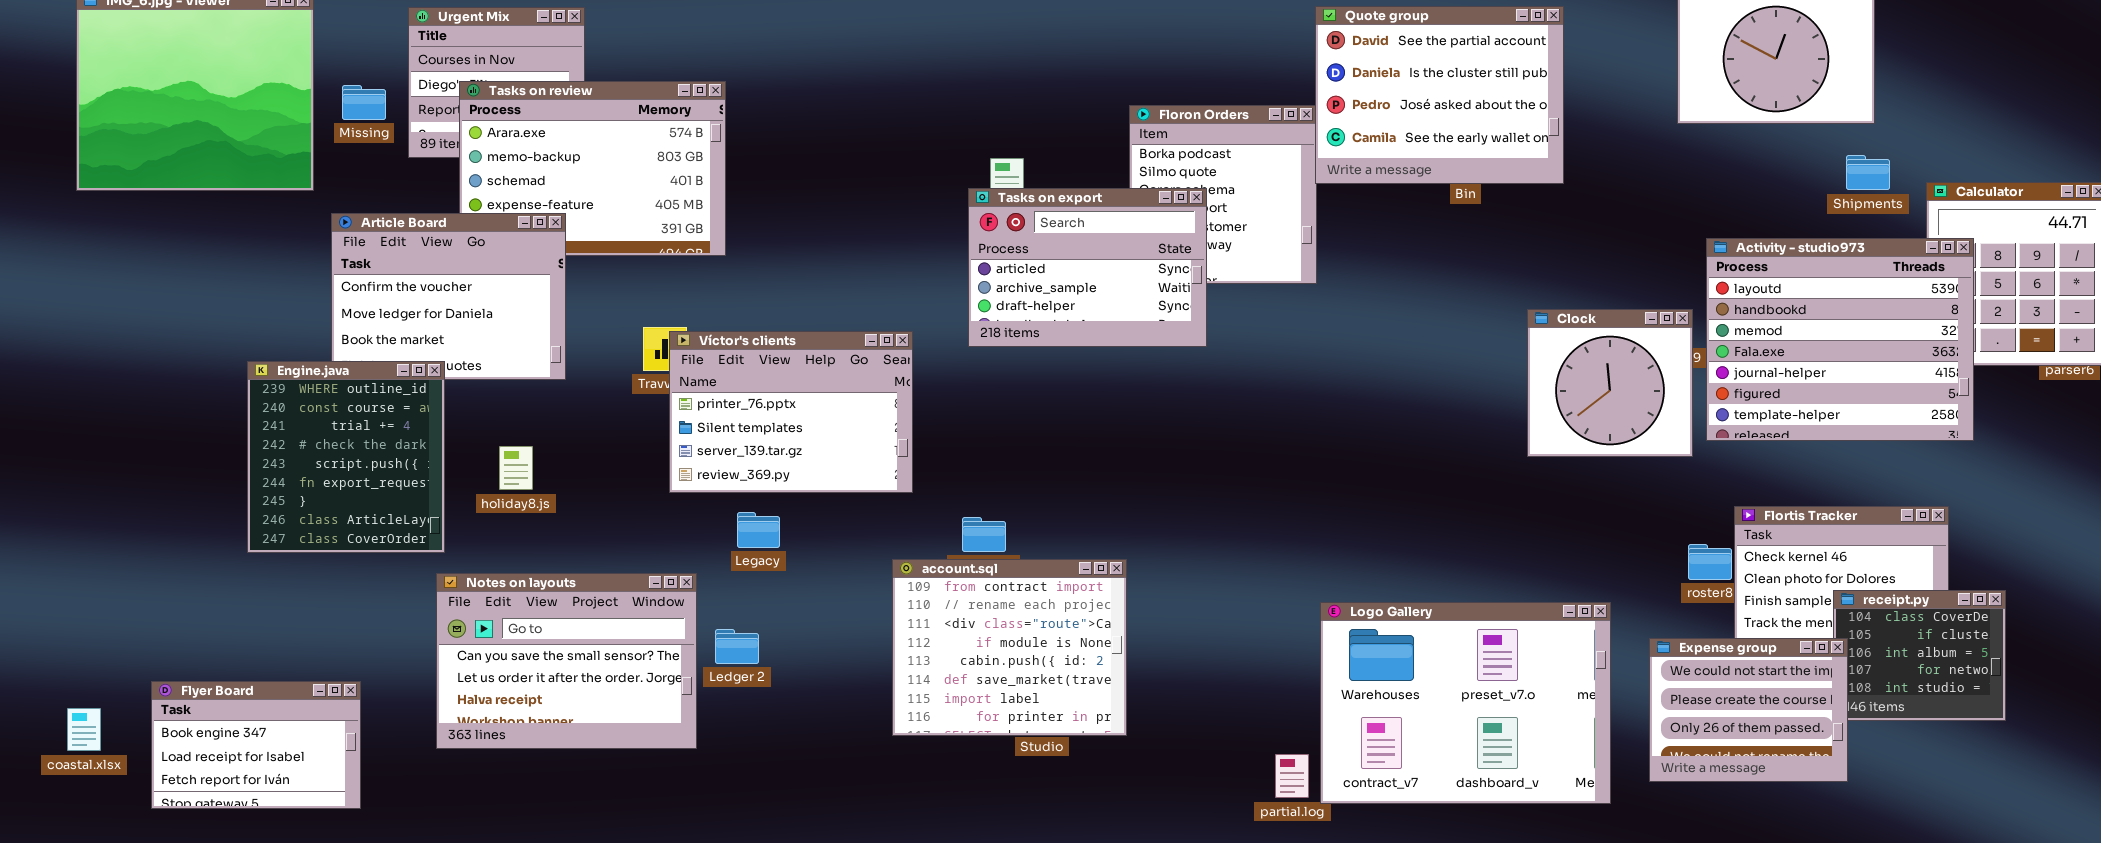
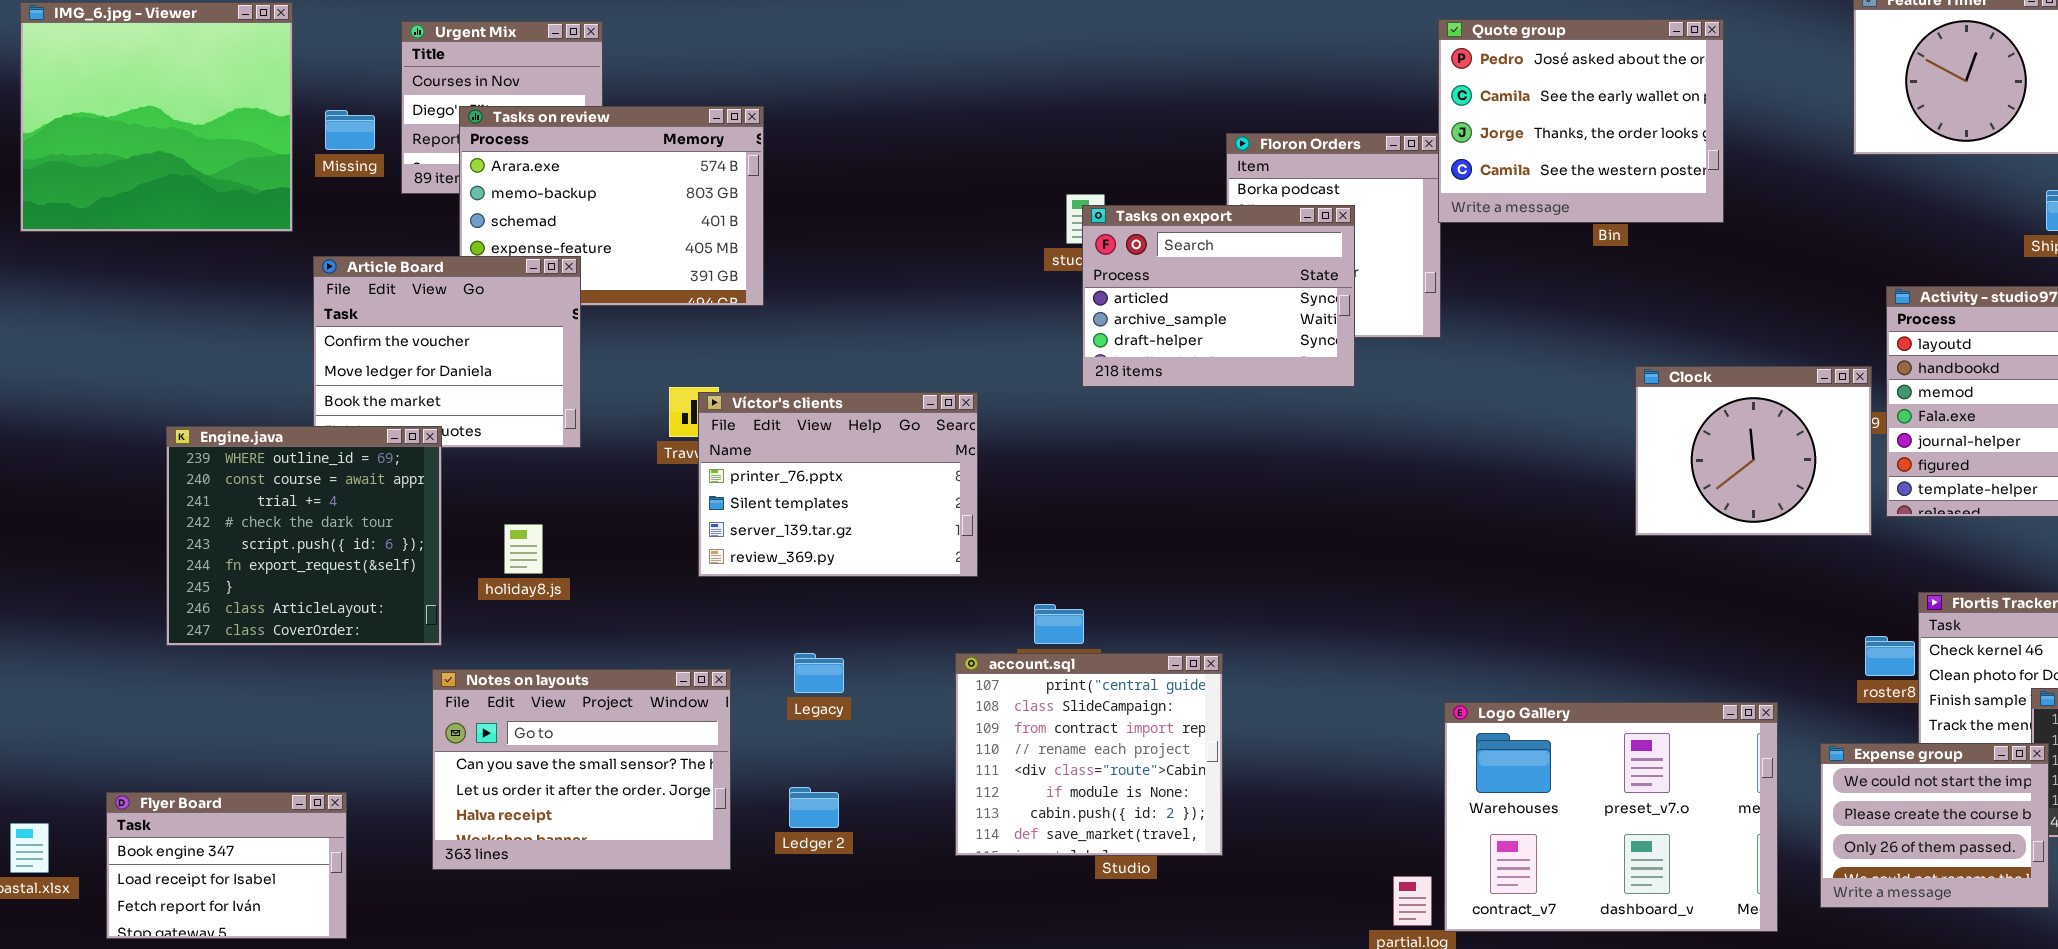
Quote group: [1315,6,1564,184] -> [1438,19,1724,223], scrolled down 2 rows
Tasks on export: [968,188,1207,347] -> [1082,205,1355,387], moved
Clock: [1527,309,1693,457] -> [1635,366,1872,536], resized
Engine.java: [247,361,445,553] -> [166,426,442,646], resized
Legacy: [737,512,780,548] -> [794,653,844,693], moved
account.sql: [892,559,1127,736] -> [955,653,1223,856], scrolled up 2 rows
Ledger 2: [715,629,759,664] -> [789,787,839,828], moved

